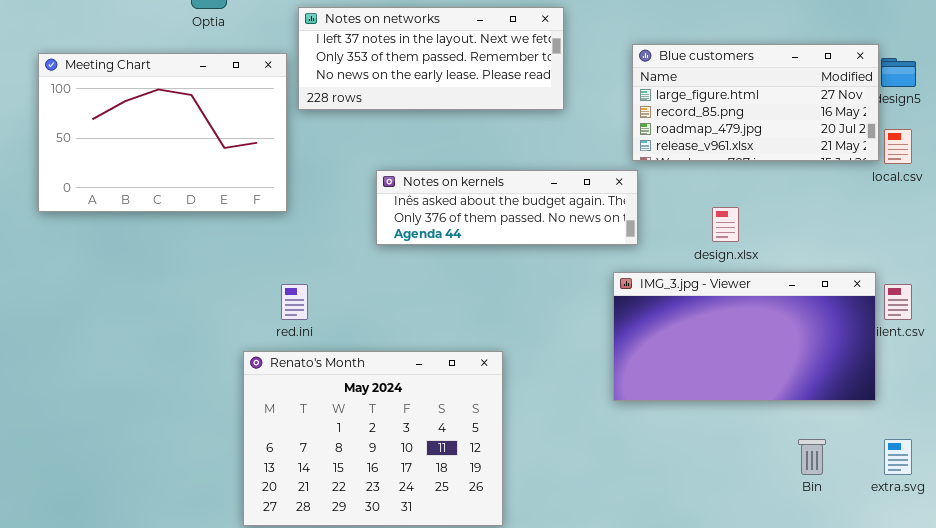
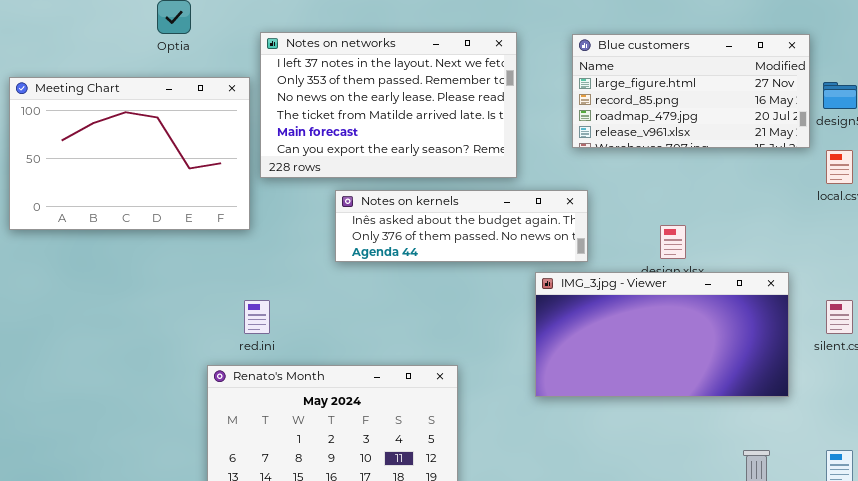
Notes on networks: [298,7,564,110] -> [260,32,517,178], resized
Blue customers: [632,44,879,161] -> [572,34,810,148], moved
IMG_3.jpg - Viewer: [613,272,876,401] -> [535,272,789,397], moved

